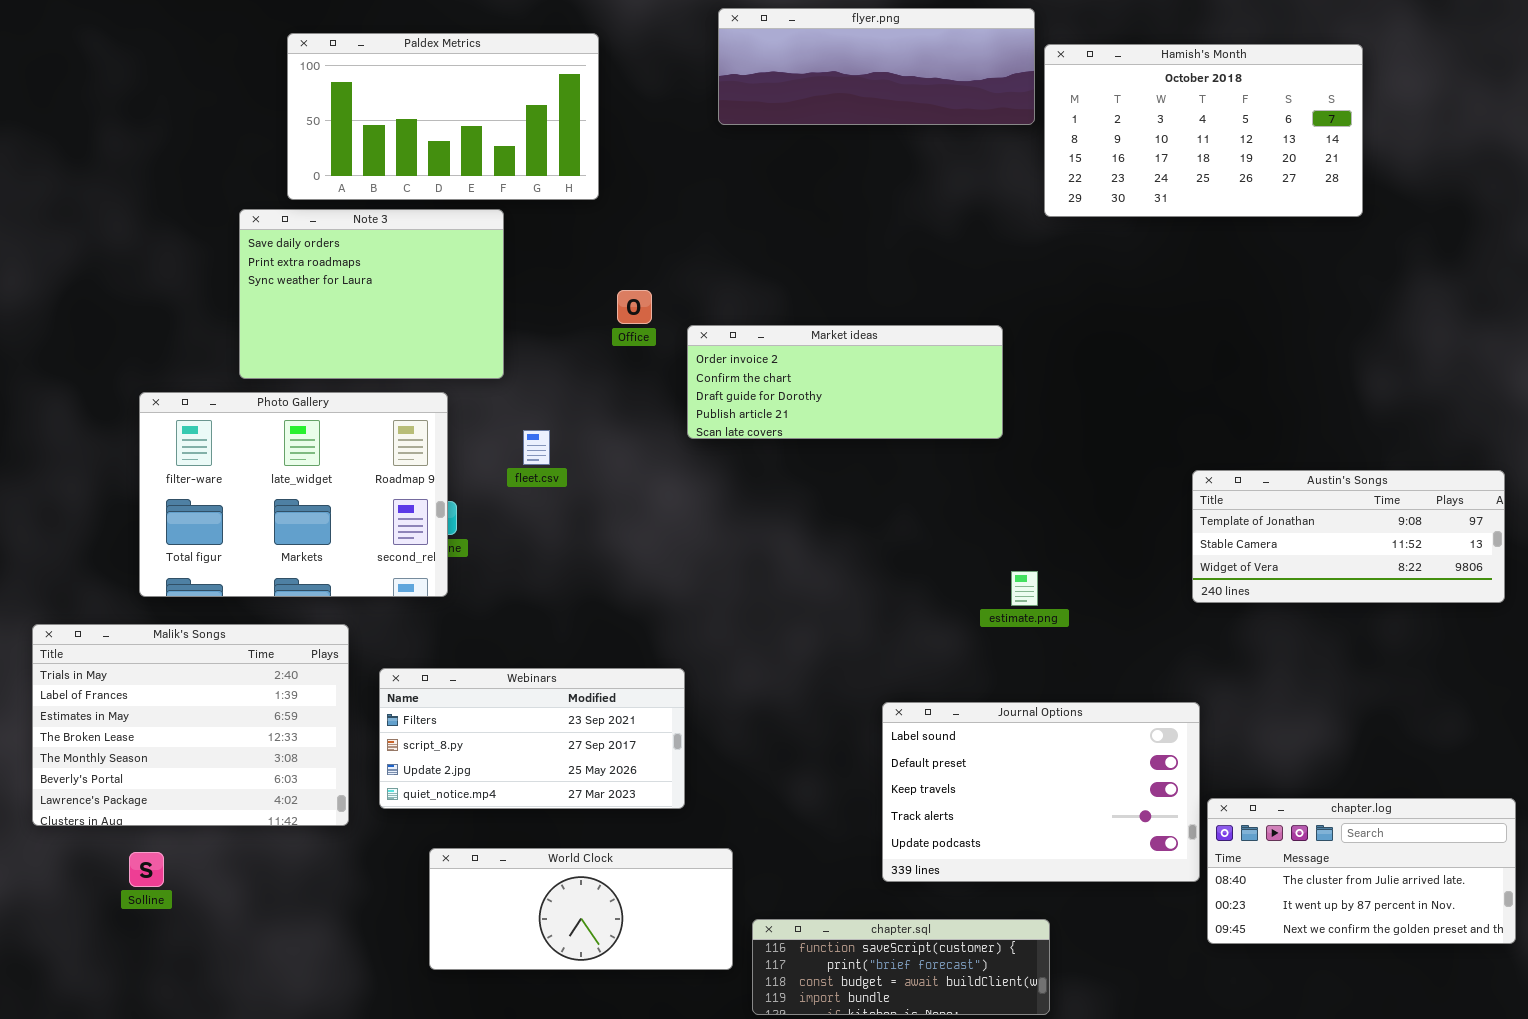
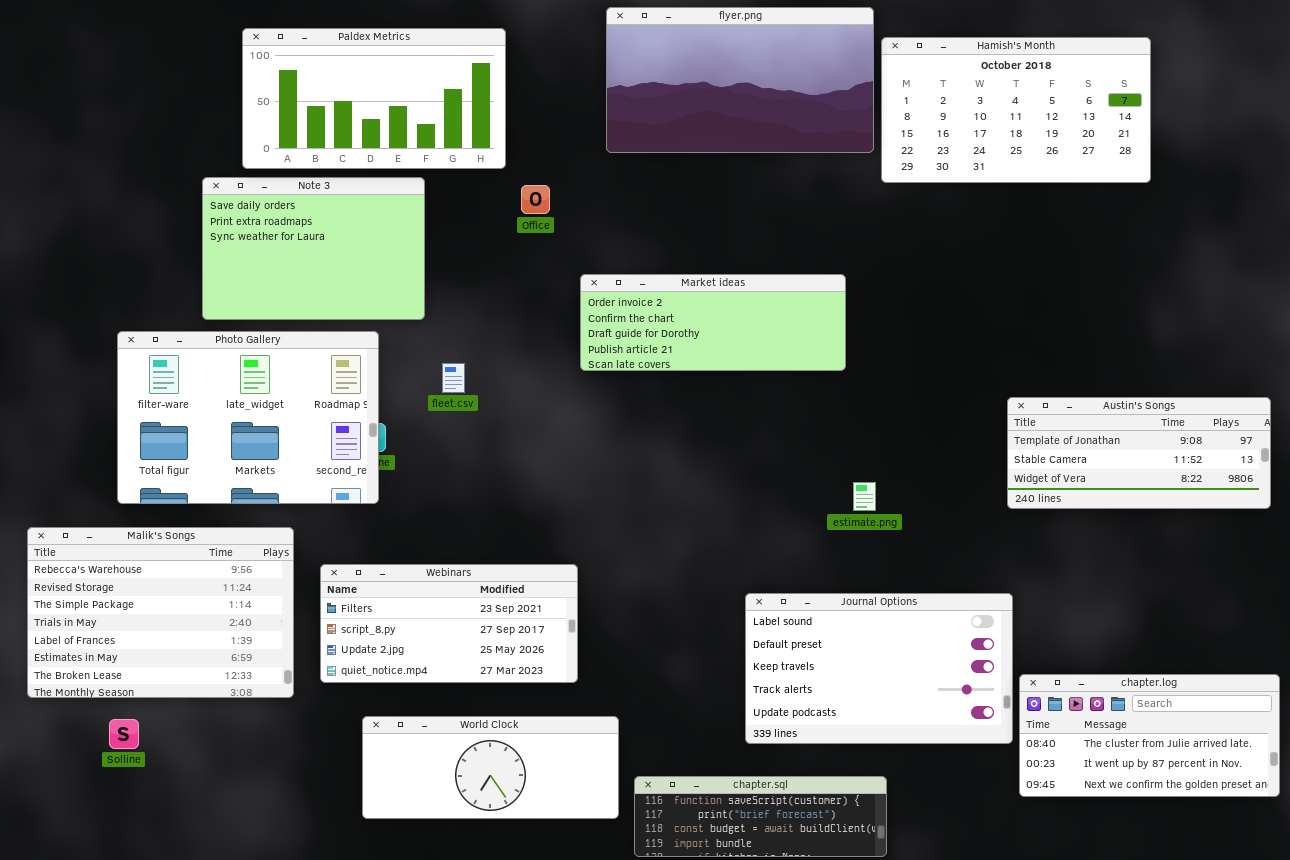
flyer.png: [718,8,1035,125] -> [606,7,874,153], resized
Office: [617,290,652,324] -> [521,185,550,214], moved
Malik's Songs: [32,624,349,826] -> [27,527,294,698], scrolled up 3 rows

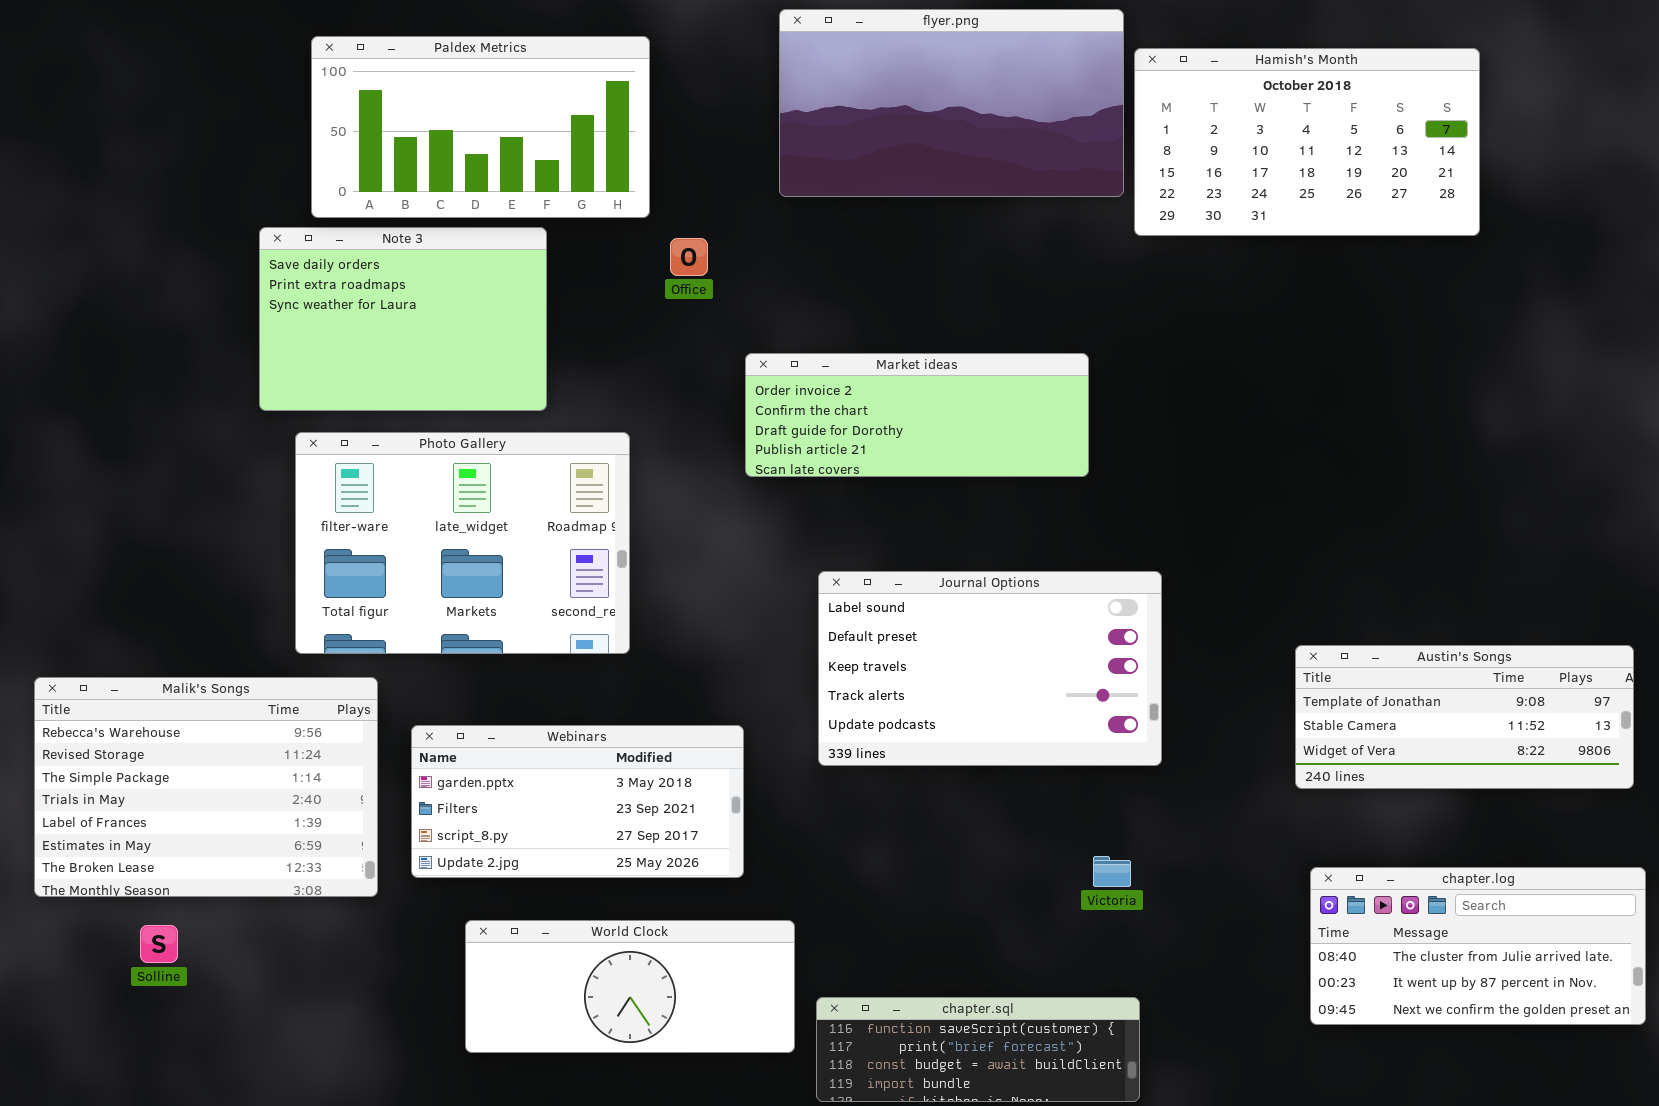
Photo Gallery: [117,331,379,504] -> [295,432,630,654], moved
Austin's Songs: [1007,397,1271,509] -> [1295,645,1634,789], moved
Webinars: [320,564,578,683] -> [411,725,744,878], scrolled up 1 row
Journal Options: [745,593,1013,744] -> [818,571,1162,766], moved

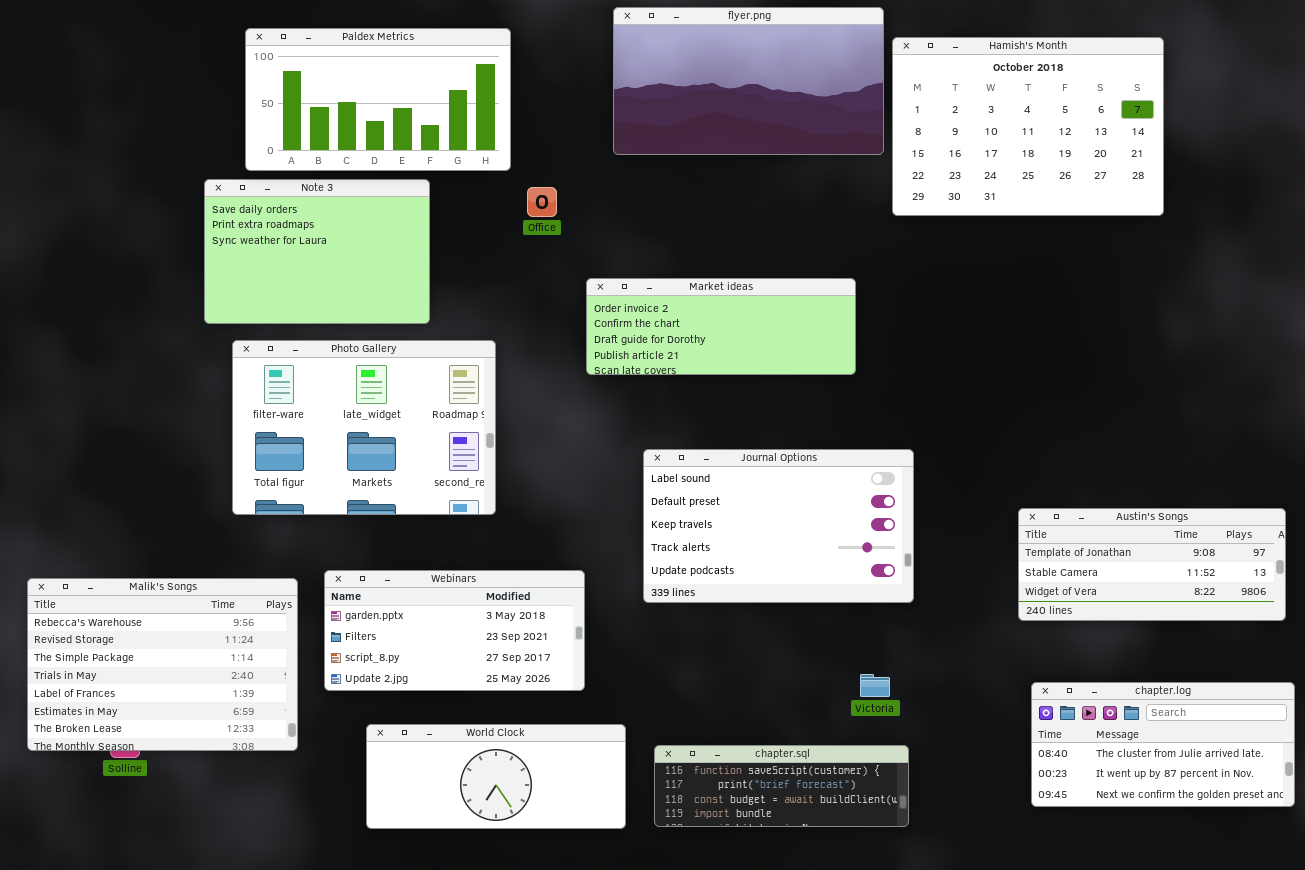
Hamish's Month: [1134,48,1480,236] -> [892,37,1164,216], resized
Malik's Songs: [34,677,378,897] -> [27,578,298,751], moved
chapter.sql: [816,997,1140,1102] -> [654,745,909,827], moved

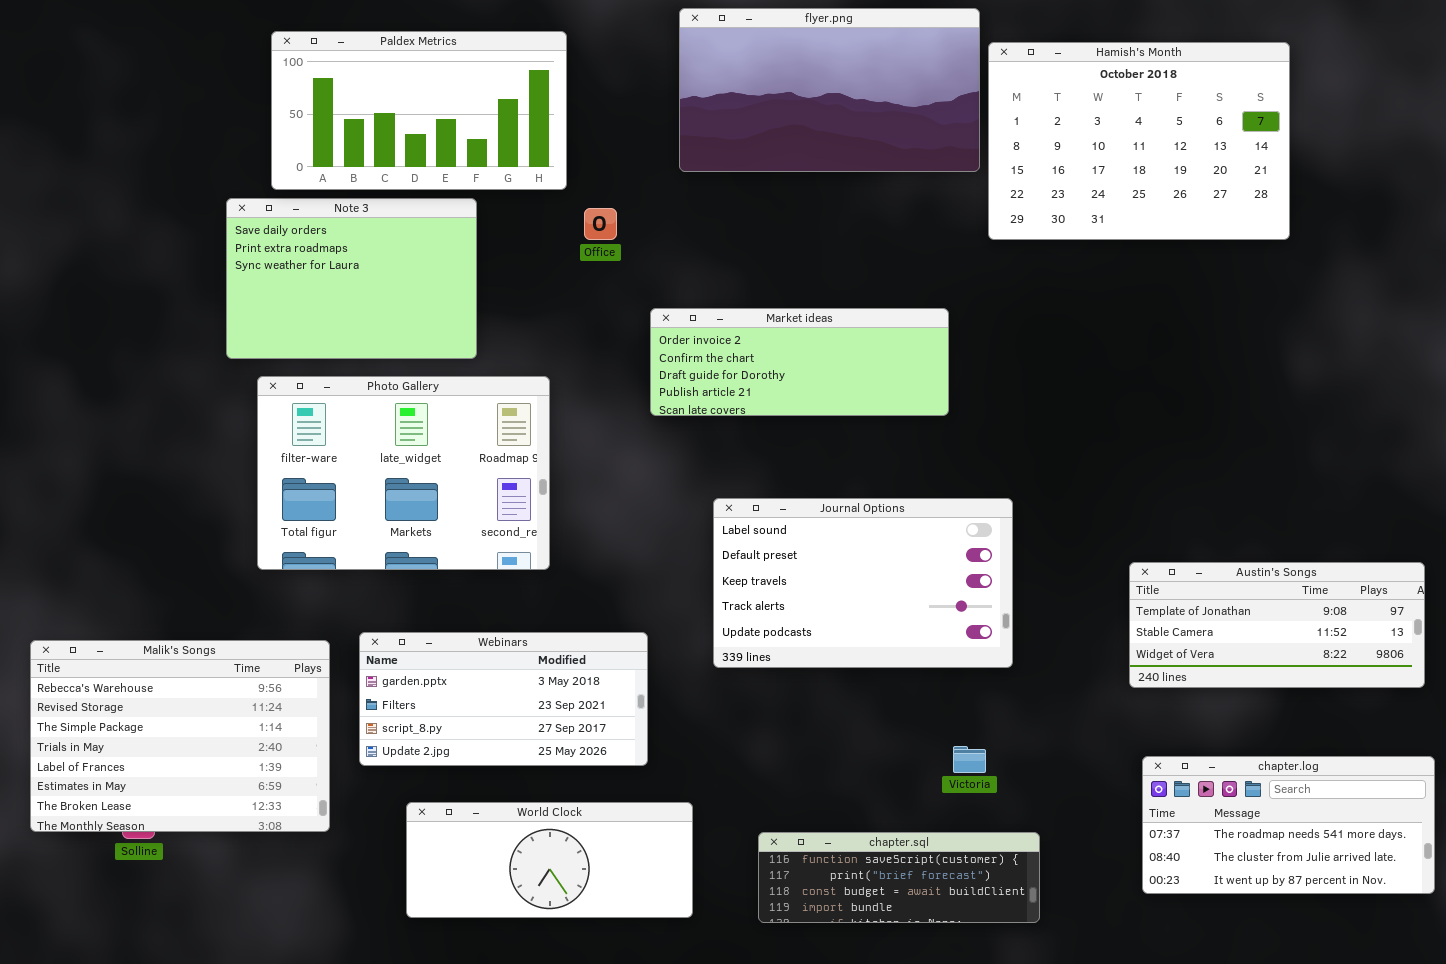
chapter.log: [1031,682,1295,807] -> [1142,756,1435,894], scrolled up 1 row
chapter.sql: [654,745,909,827] -> [758,832,1040,923], moved

